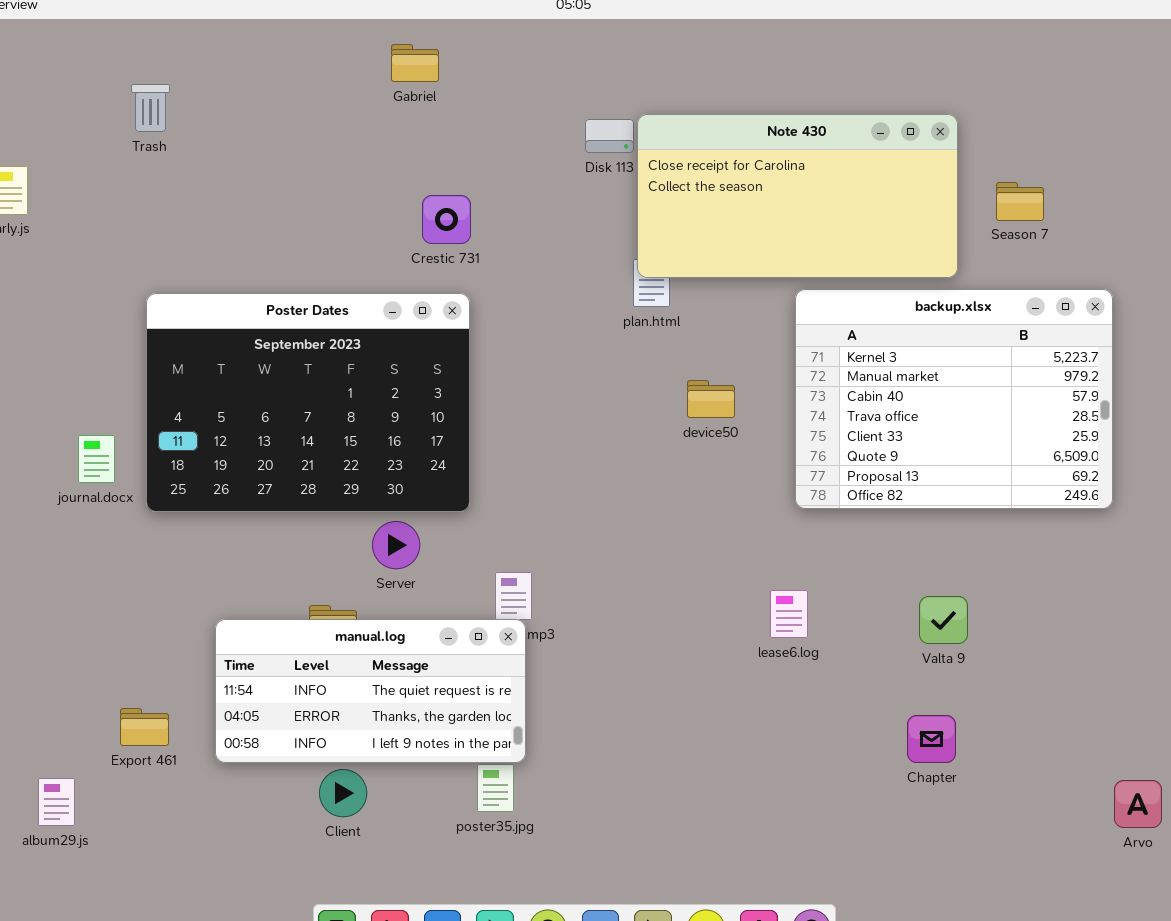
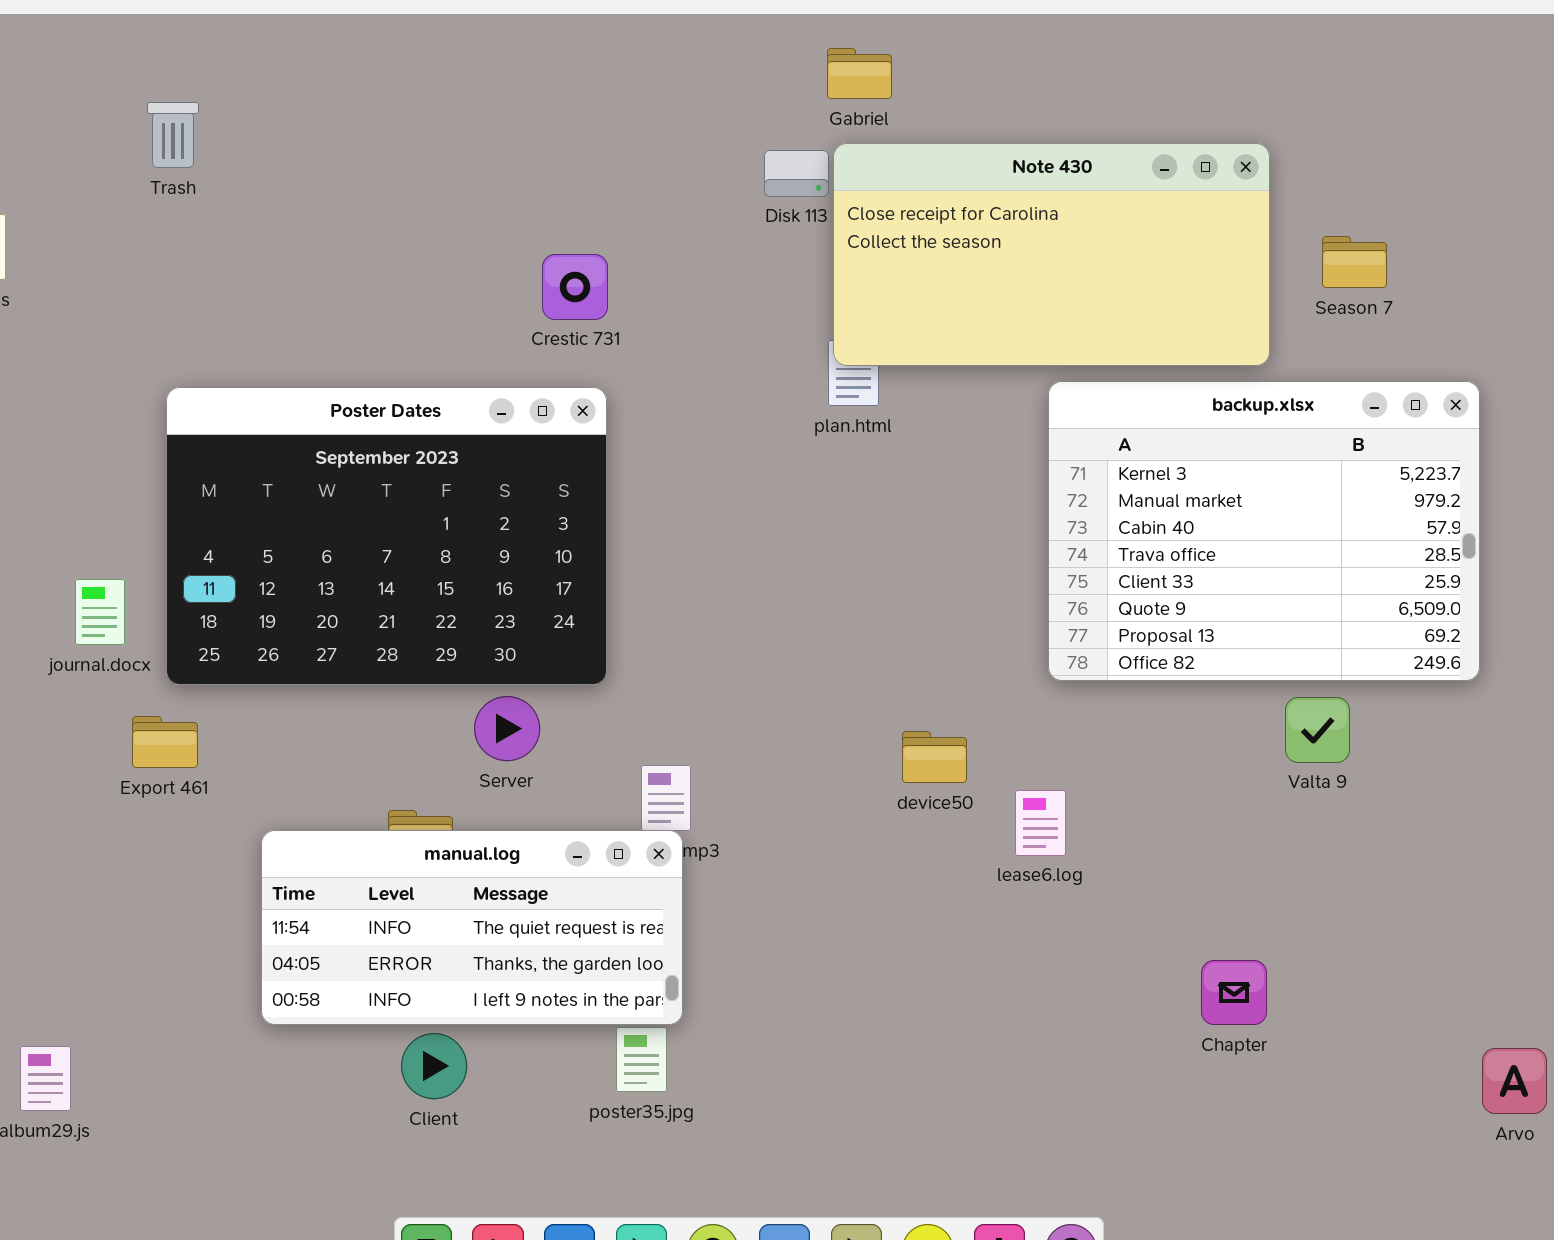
Gabriel: [391,44,439,82] -> [827,48,892,99], moved
device50: [687,380,735,418] -> [902,731,967,783], moved
Valta 9: [919,596,968,644] -> [1285,697,1350,763], moved
Export 461: [120,708,169,746] -> [132,716,198,768], moved

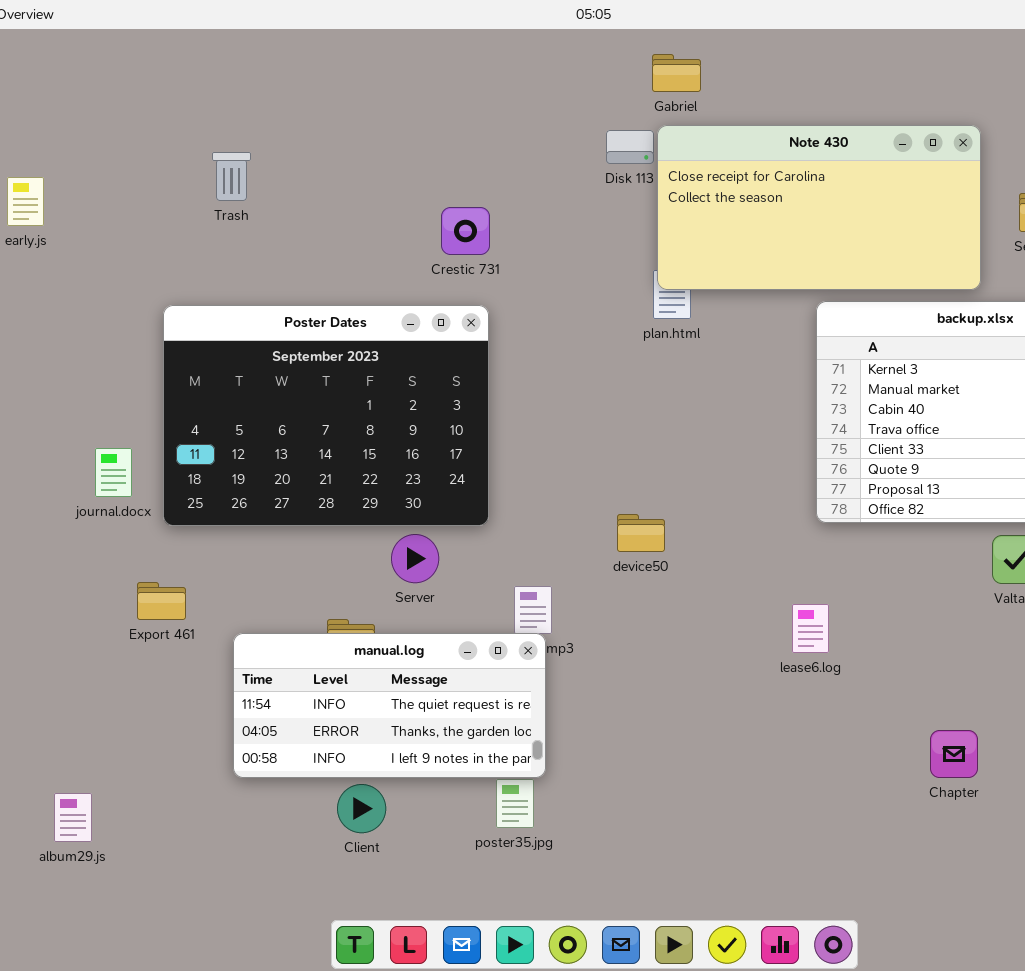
Trash: [147,102,199,168] -> [212,152,251,201], moved
Export 461: [132,716,198,768] -> [137,582,186,620], moved
device50: [902,731,967,783] -> [617,514,665,552], moved

